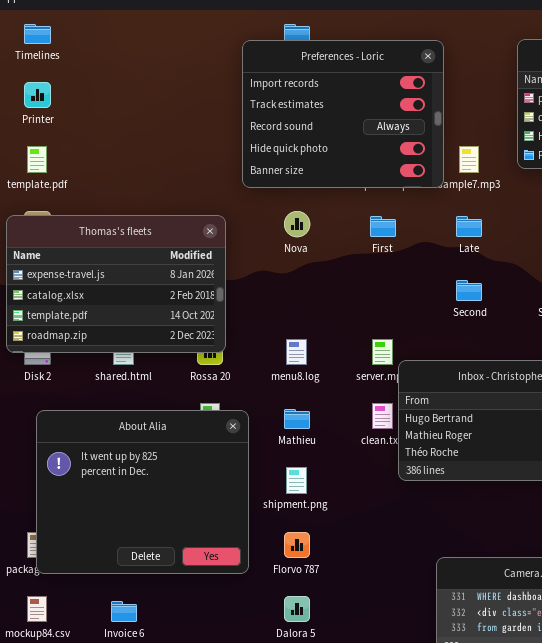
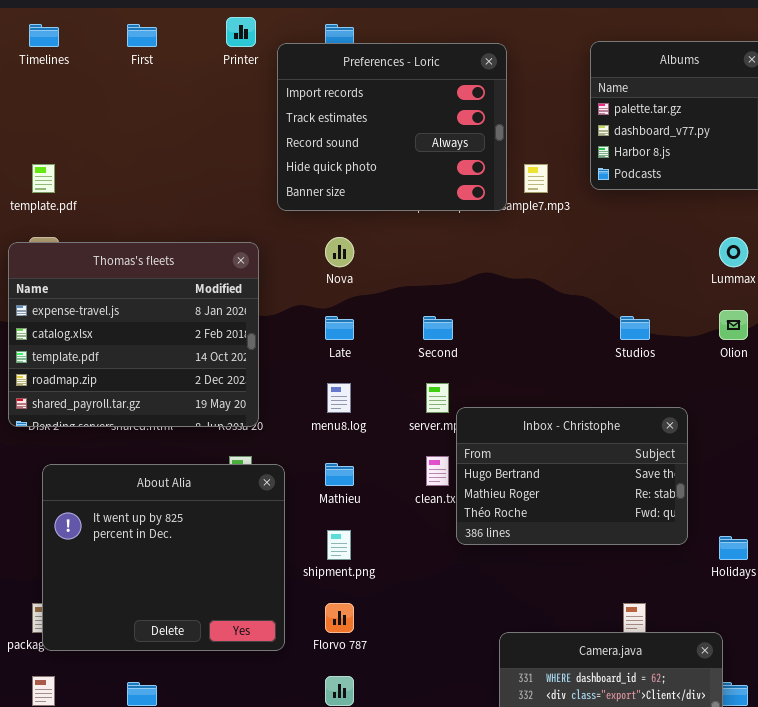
Printer: [24,82,51,108] -> [226,17,256,47], moved
Thomas's fleets: [6,215,226,353] -> [8,242,259,427], resized
First: [370,216,396,237] -> [127,24,157,47], moved
Late: [456,216,482,237] -> [325,316,354,340], moved
Second: [456,280,482,301] -> [423,316,453,340], moved

